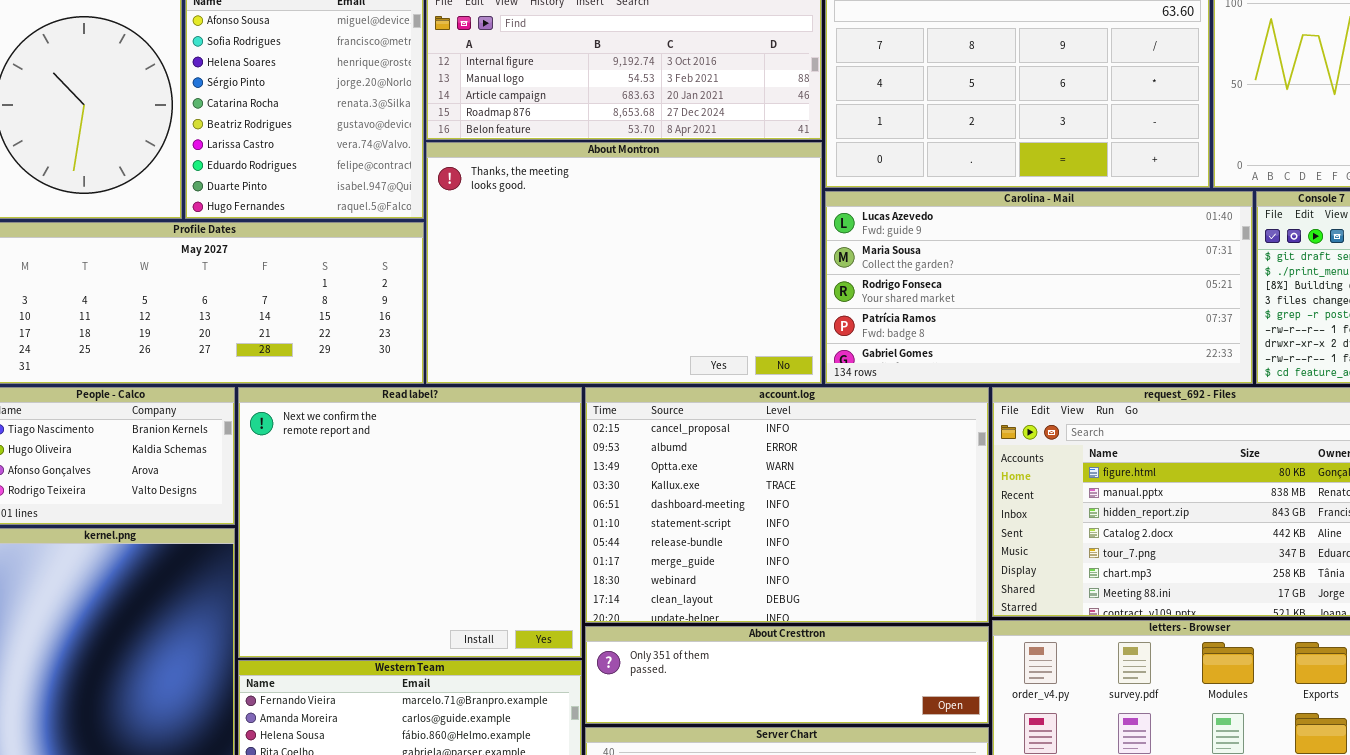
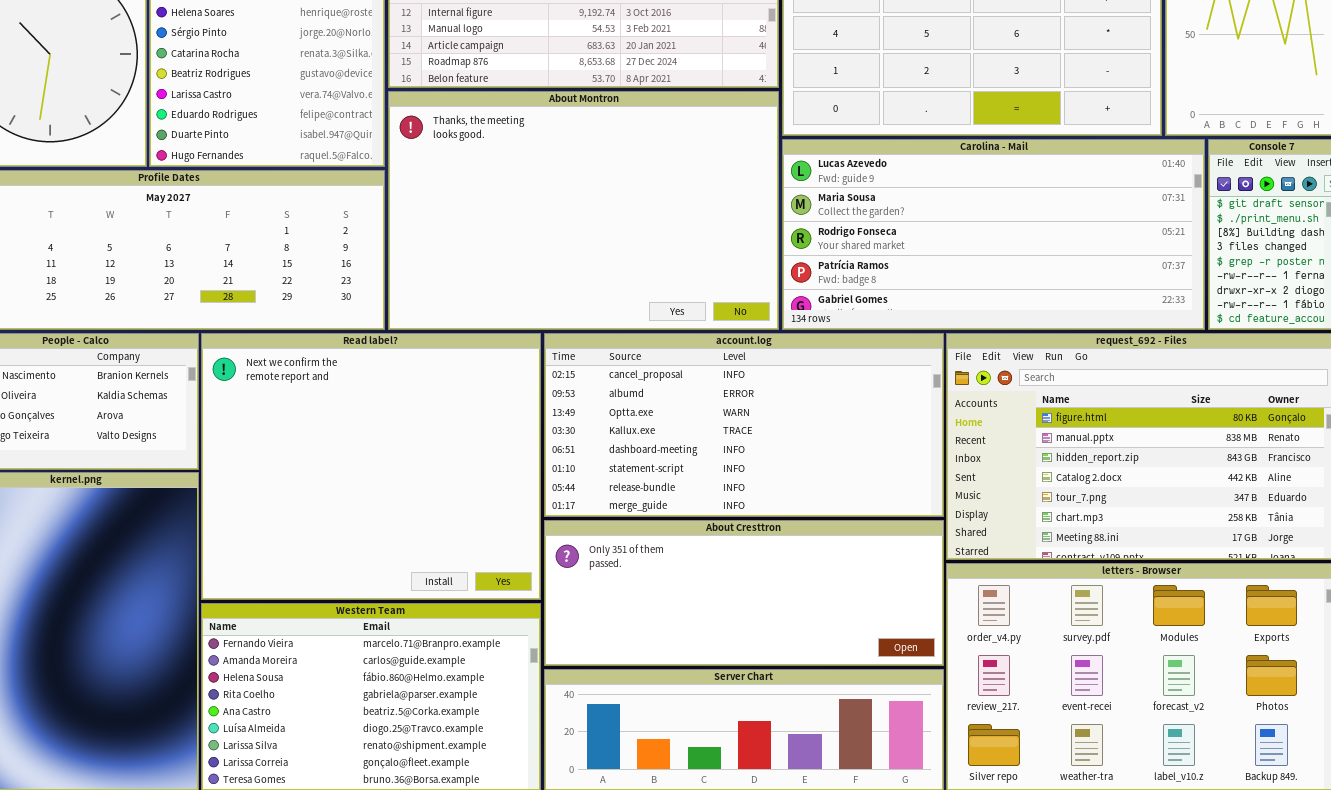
account.log: [585,387,989,623] -> [544,333,944,517], resized
About Cresttron: [585,626,989,724] -> [544,520,944,666], resized

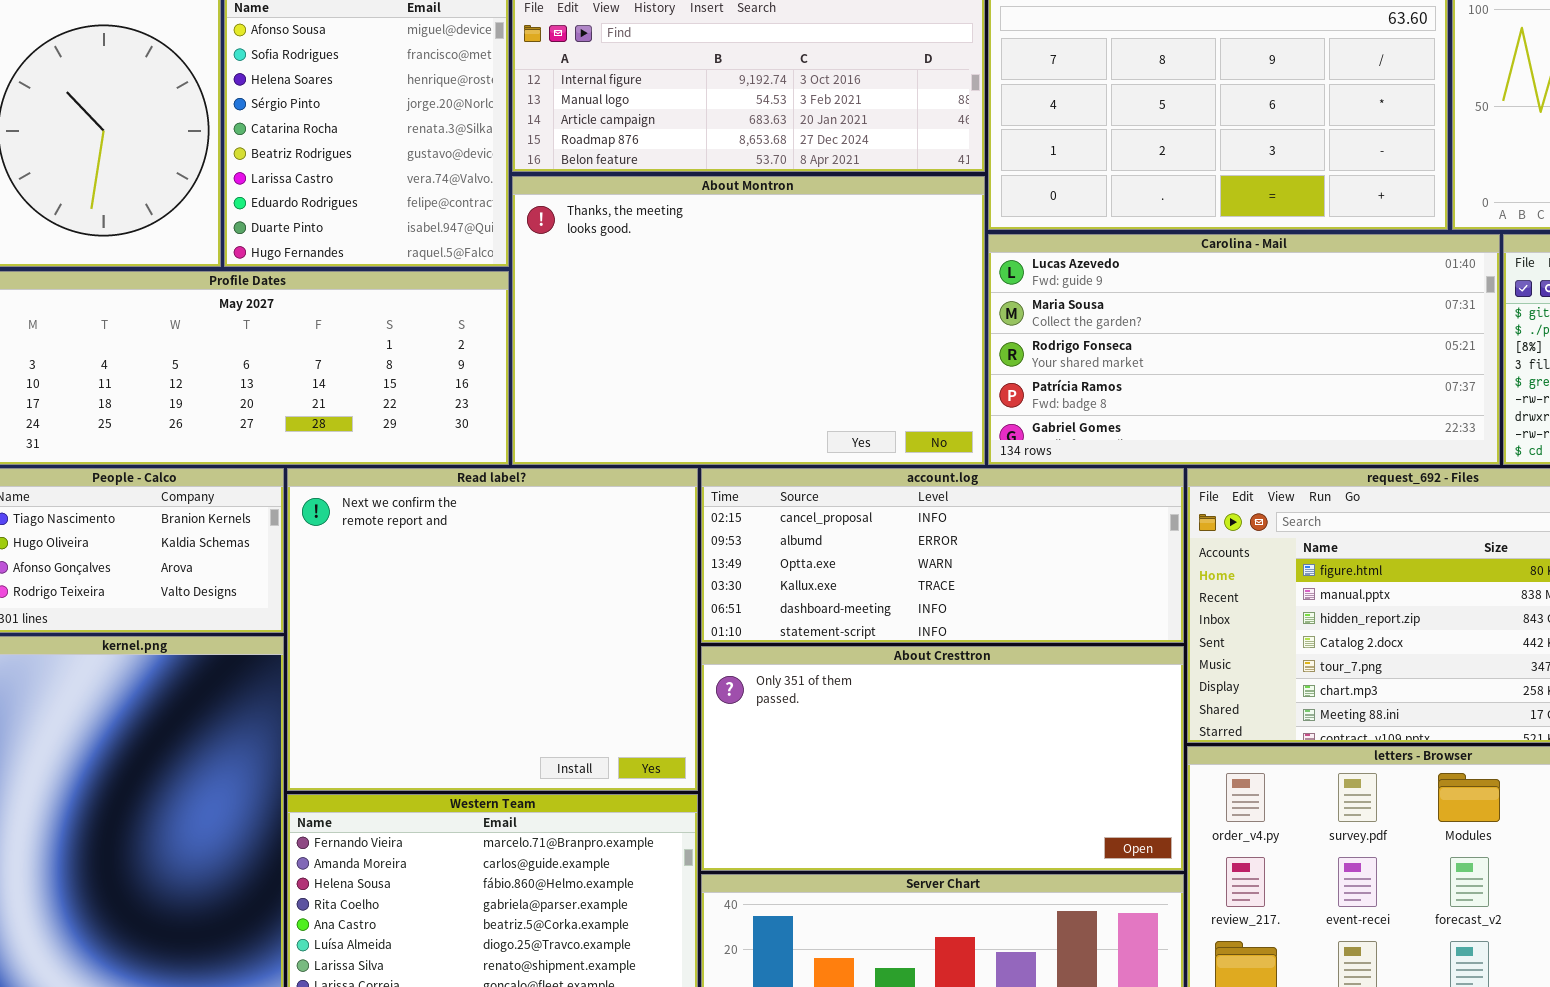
account.log: [544,333,944,517] -> [701,468,1184,643], resized
About Cresttron: [544,520,944,666] -> [701,646,1184,871], resized

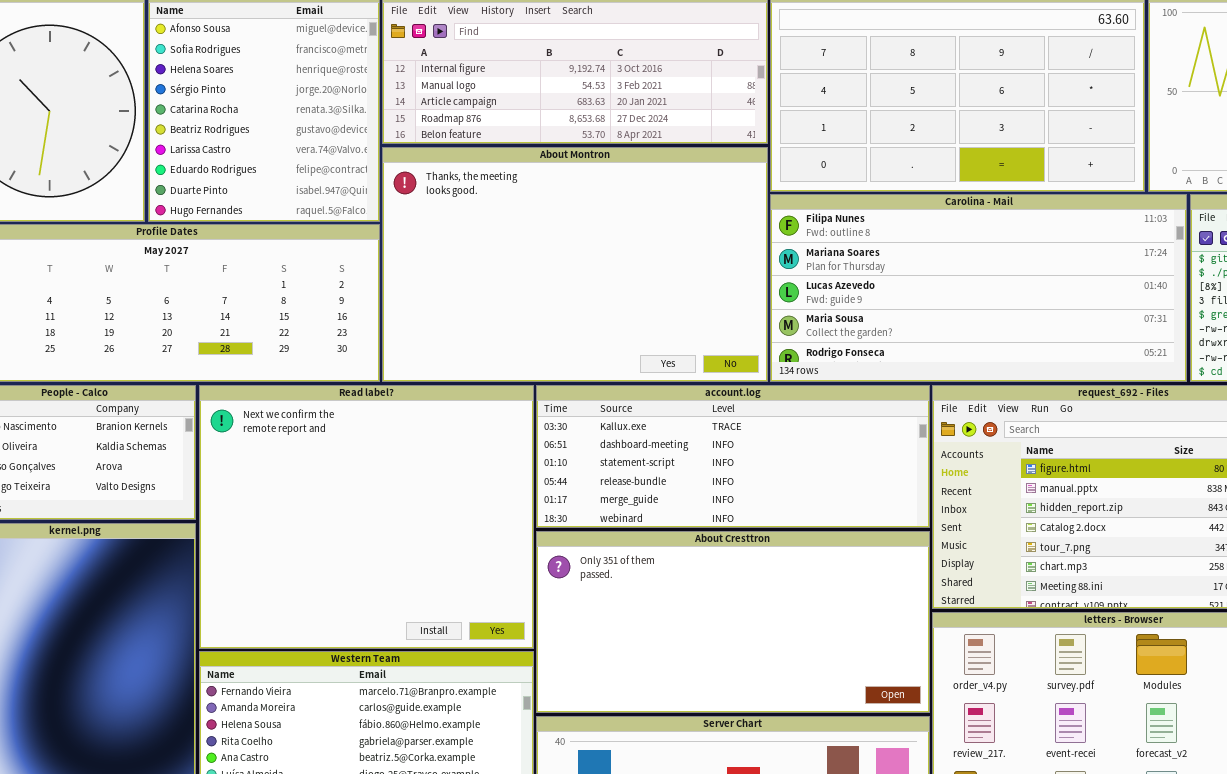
Carolina - Mail: [988,234,1500,465] -> [770,194,1187,382], scrolled up 2 rows
account.log: [701,468,1184,643] -> [536,385,930,528], scrolled down 3 rows

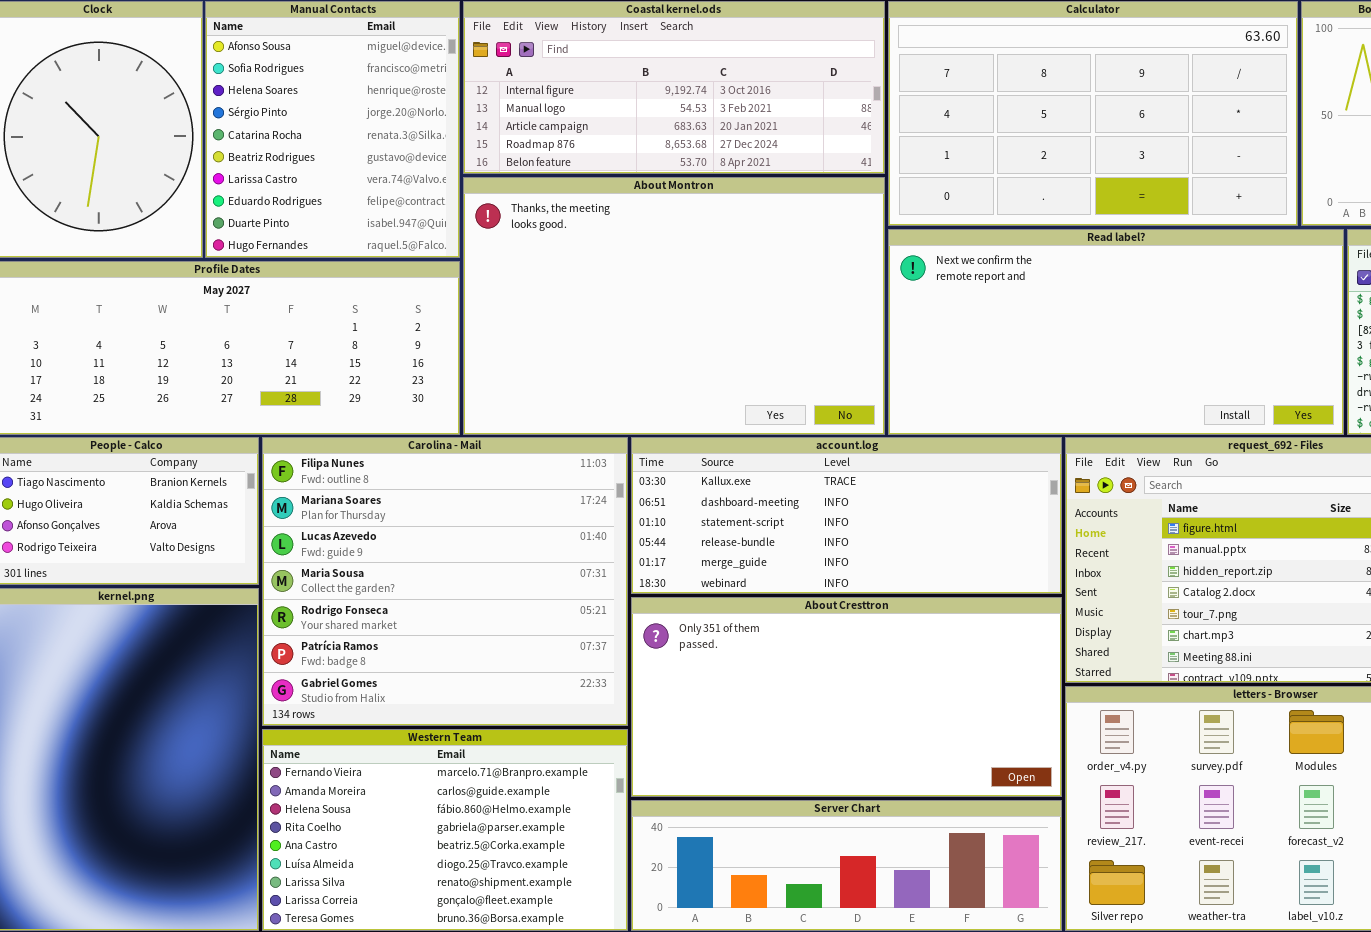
Carolina - Mail: [770,194,1187,382] -> [262,437,628,726], moved, resized
Read label?: [199,385,534,649] -> [888,229,1344,435], moved, resized

